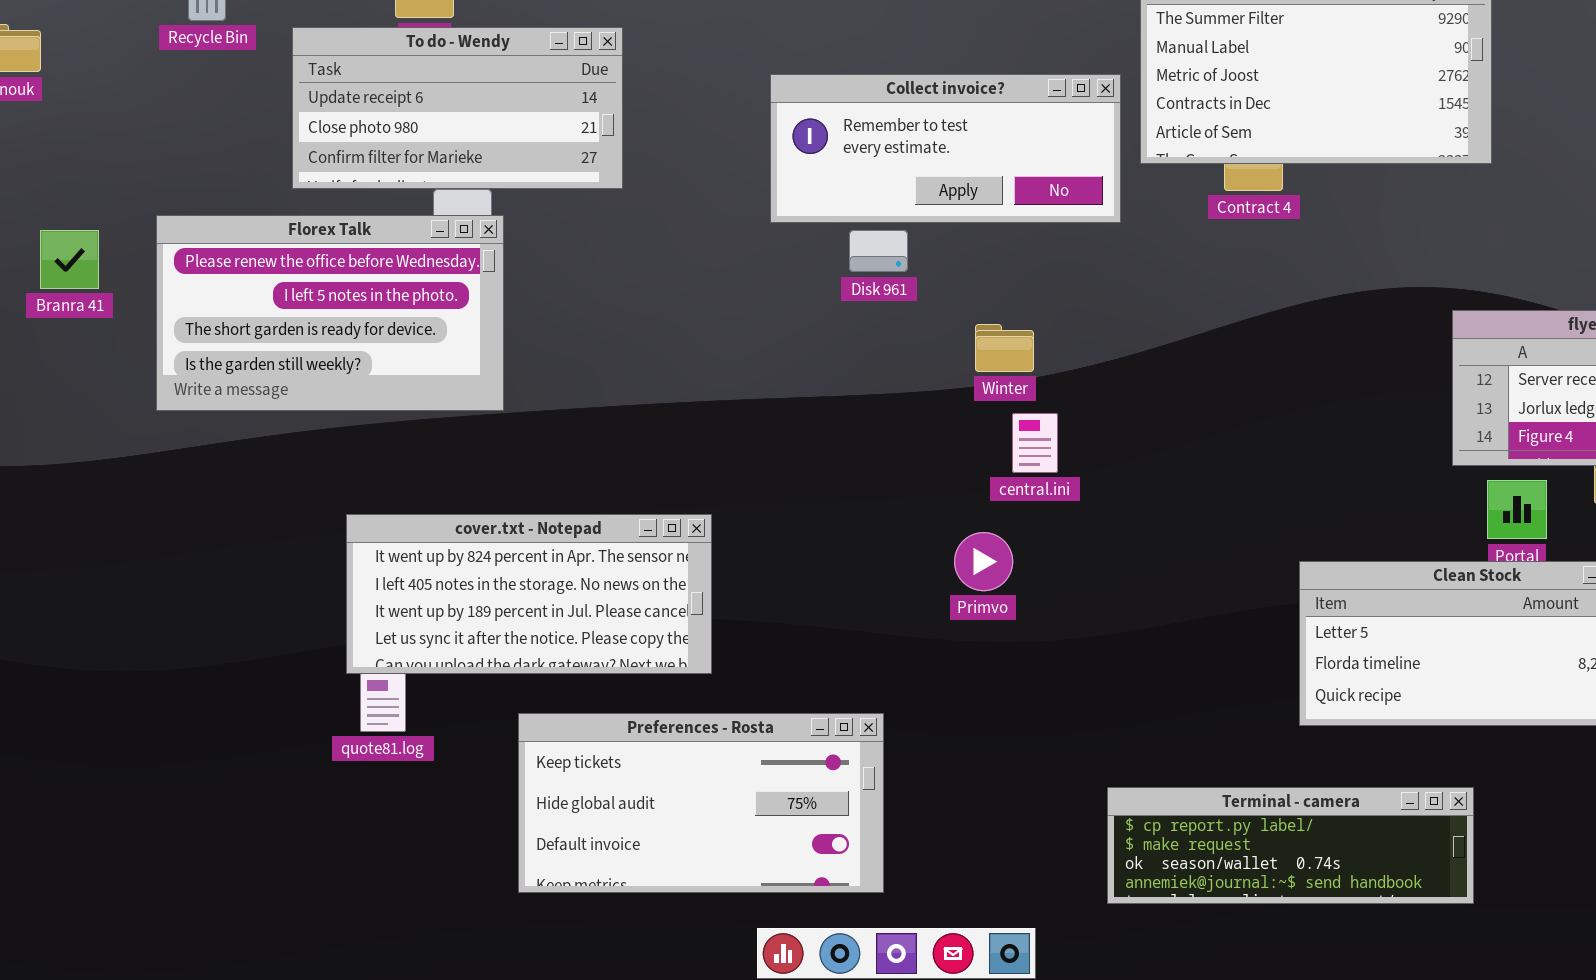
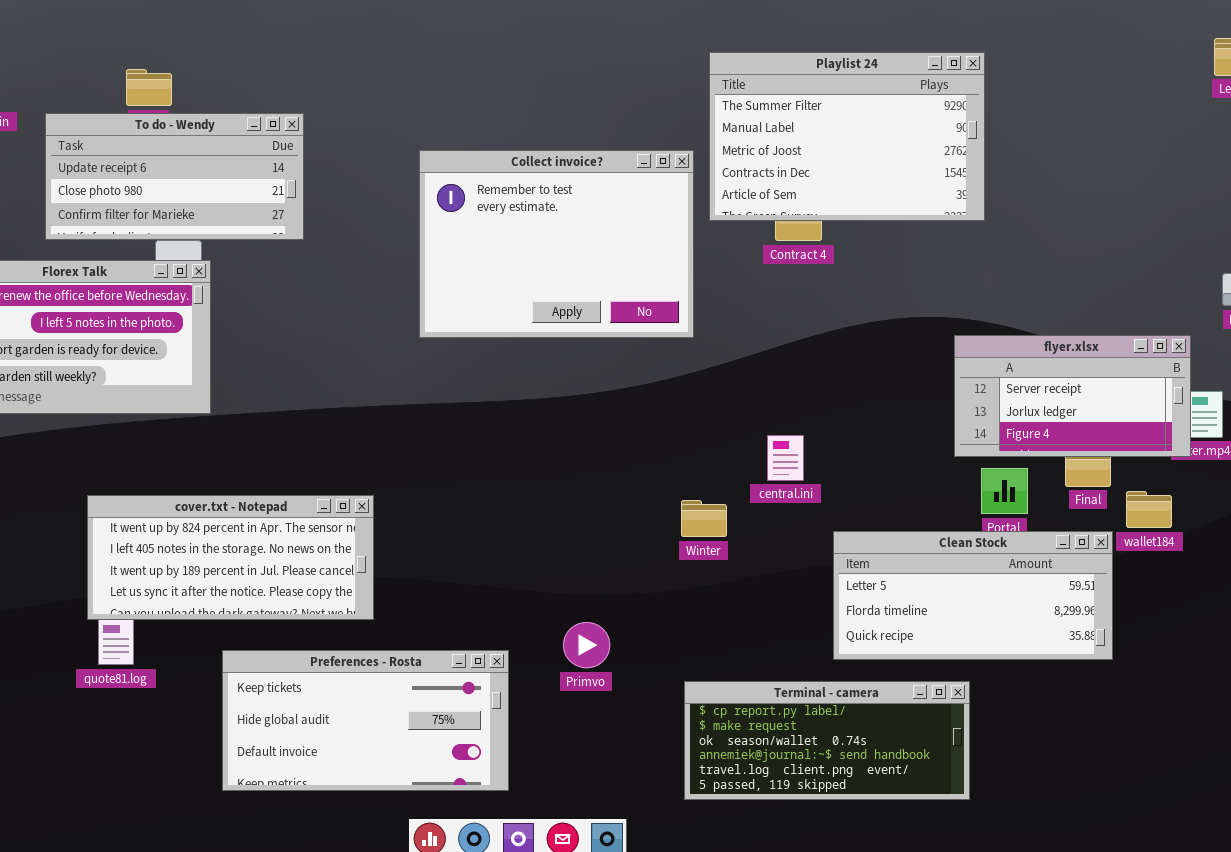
Collect invoice?: [770,74,1121,223] -> [419,150,694,338], resized
Winter: [975,324,1034,372] -> [681,500,727,537], moved
central.ini: [1012,413,1058,473] -> [767,435,804,481], moved
Primvo: [954,532,1013,591] -> [563,622,610,668], moved
Terminal - camera: [1107,787,1474,904] -> [684,681,970,800], resized

